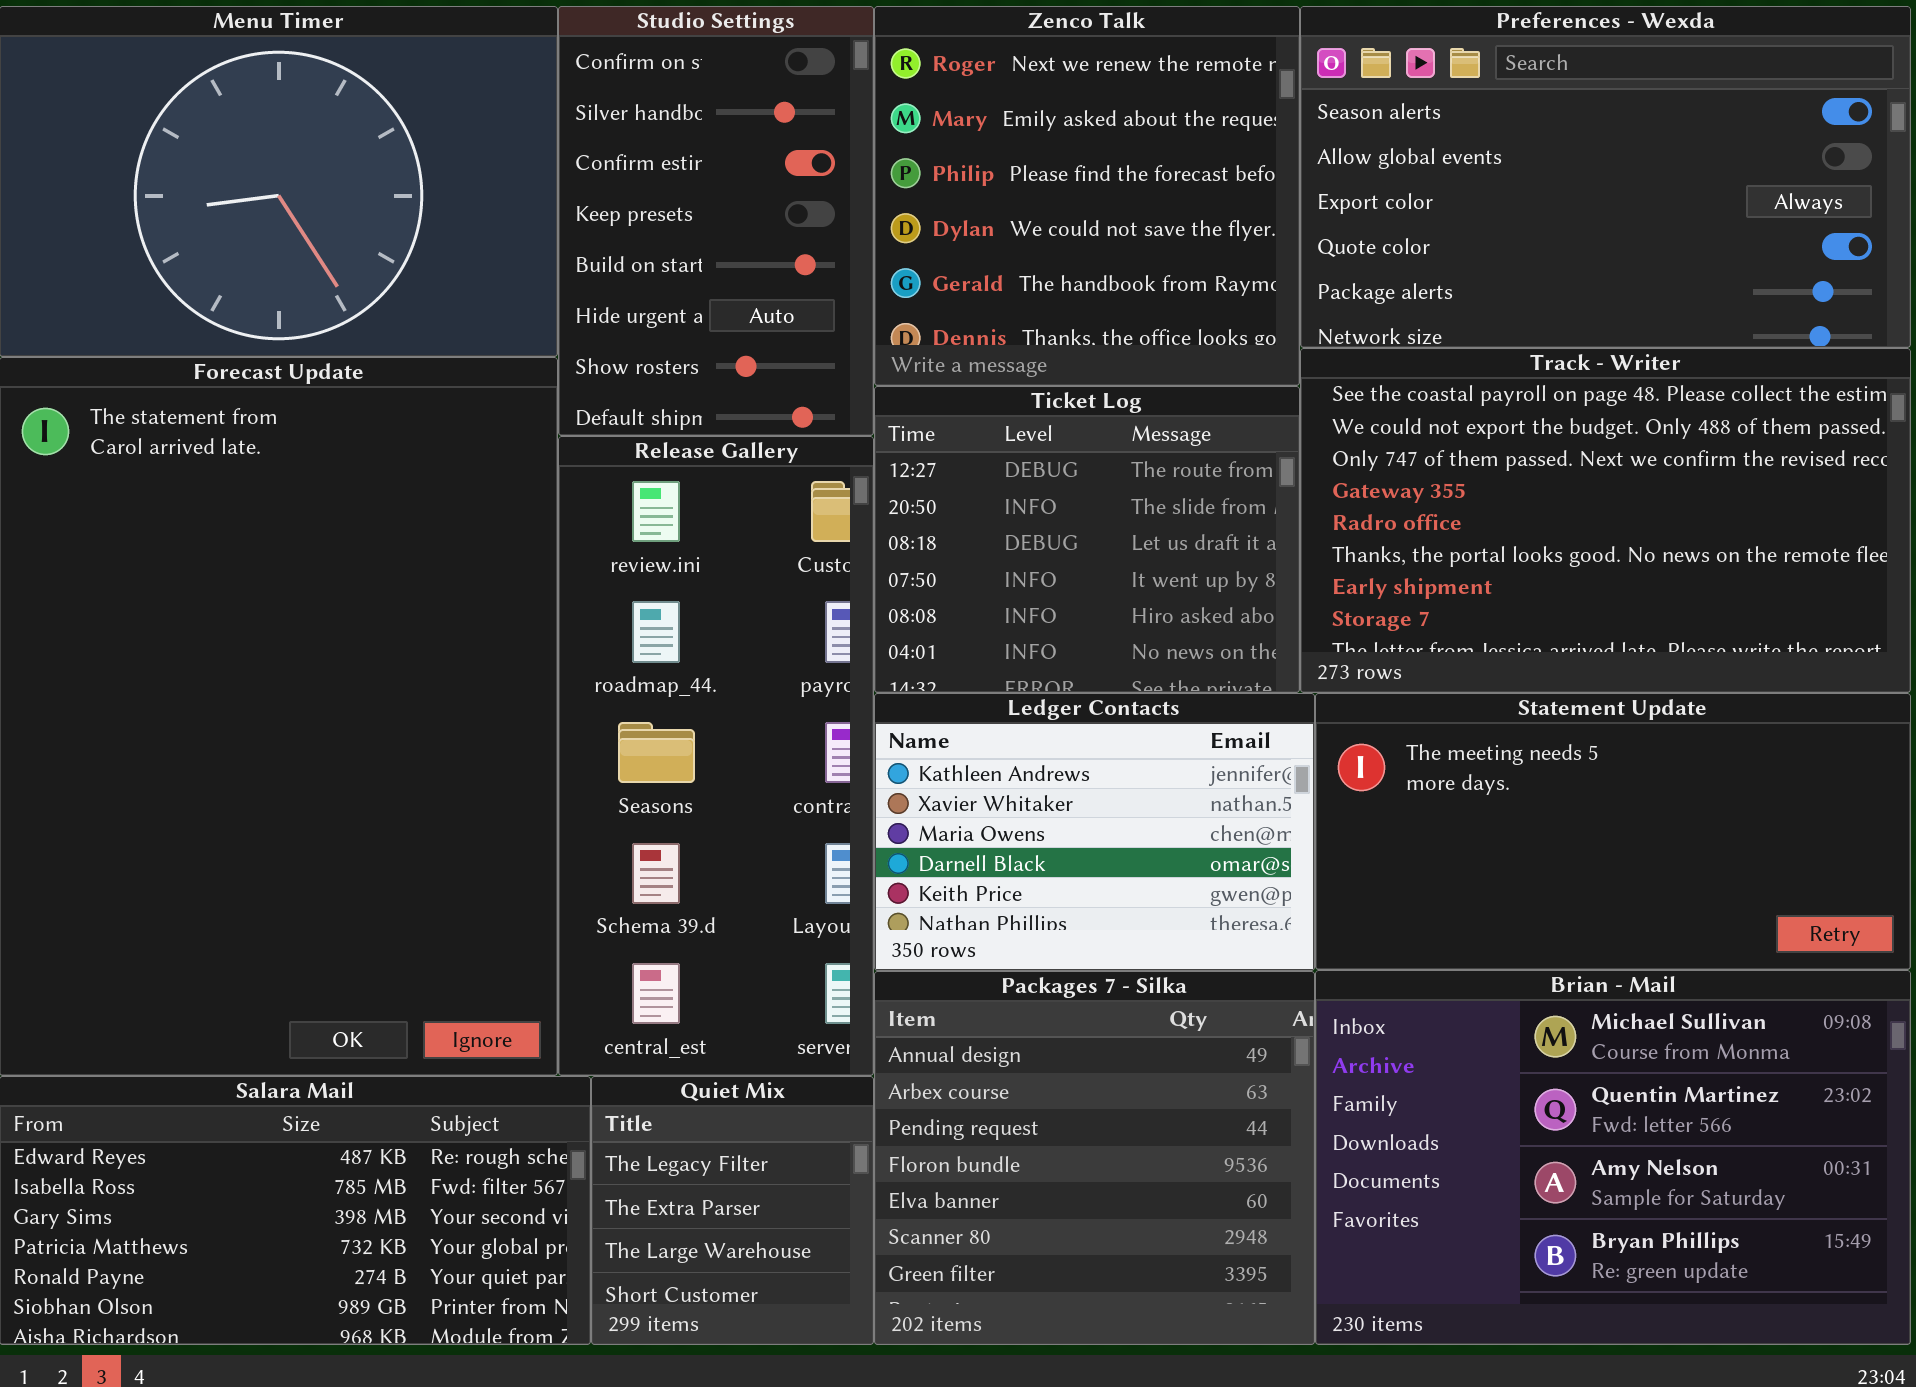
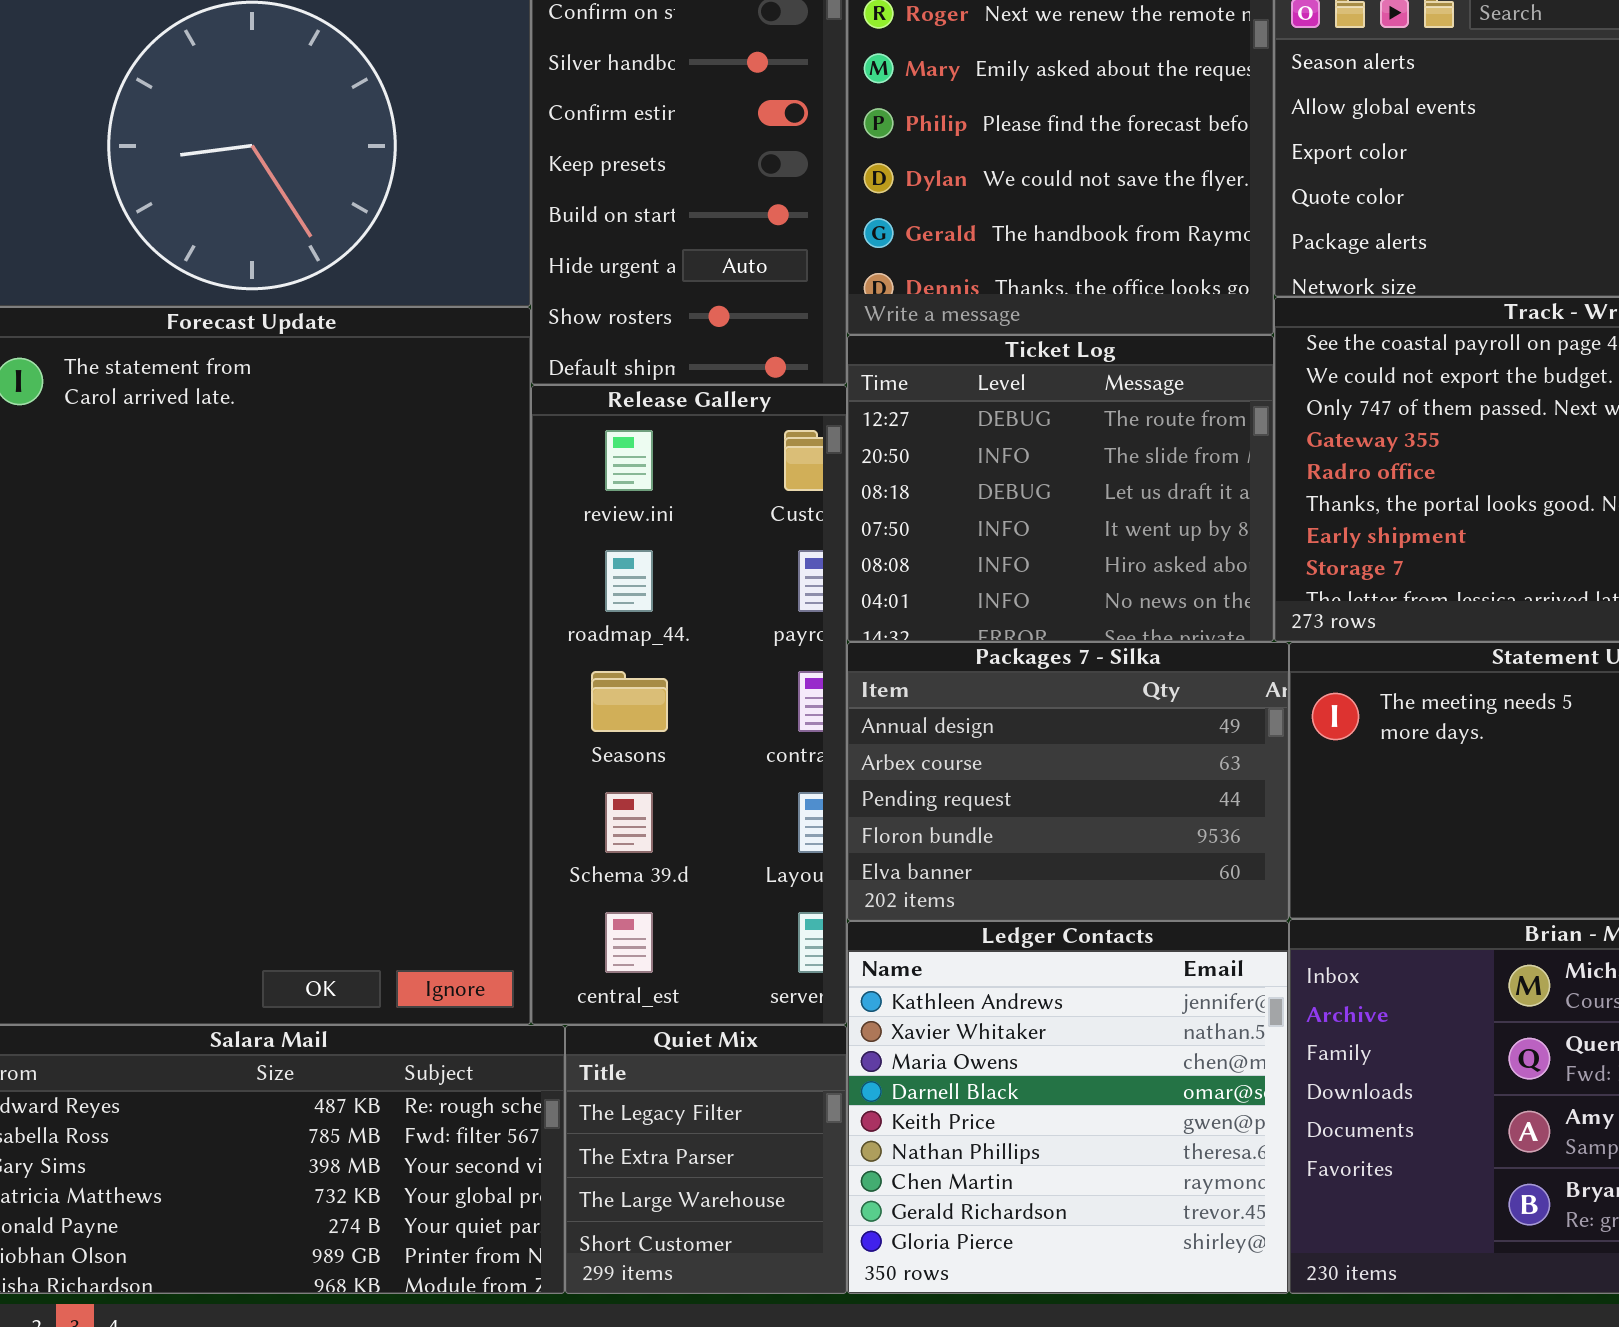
Ledger Contacts: [874,693,1315,971] -> [847,921,1289,1294], moved, resized
Packages 7 - Silka: [874,971,1315,1345] -> [847,642,1289,921], moved, resized

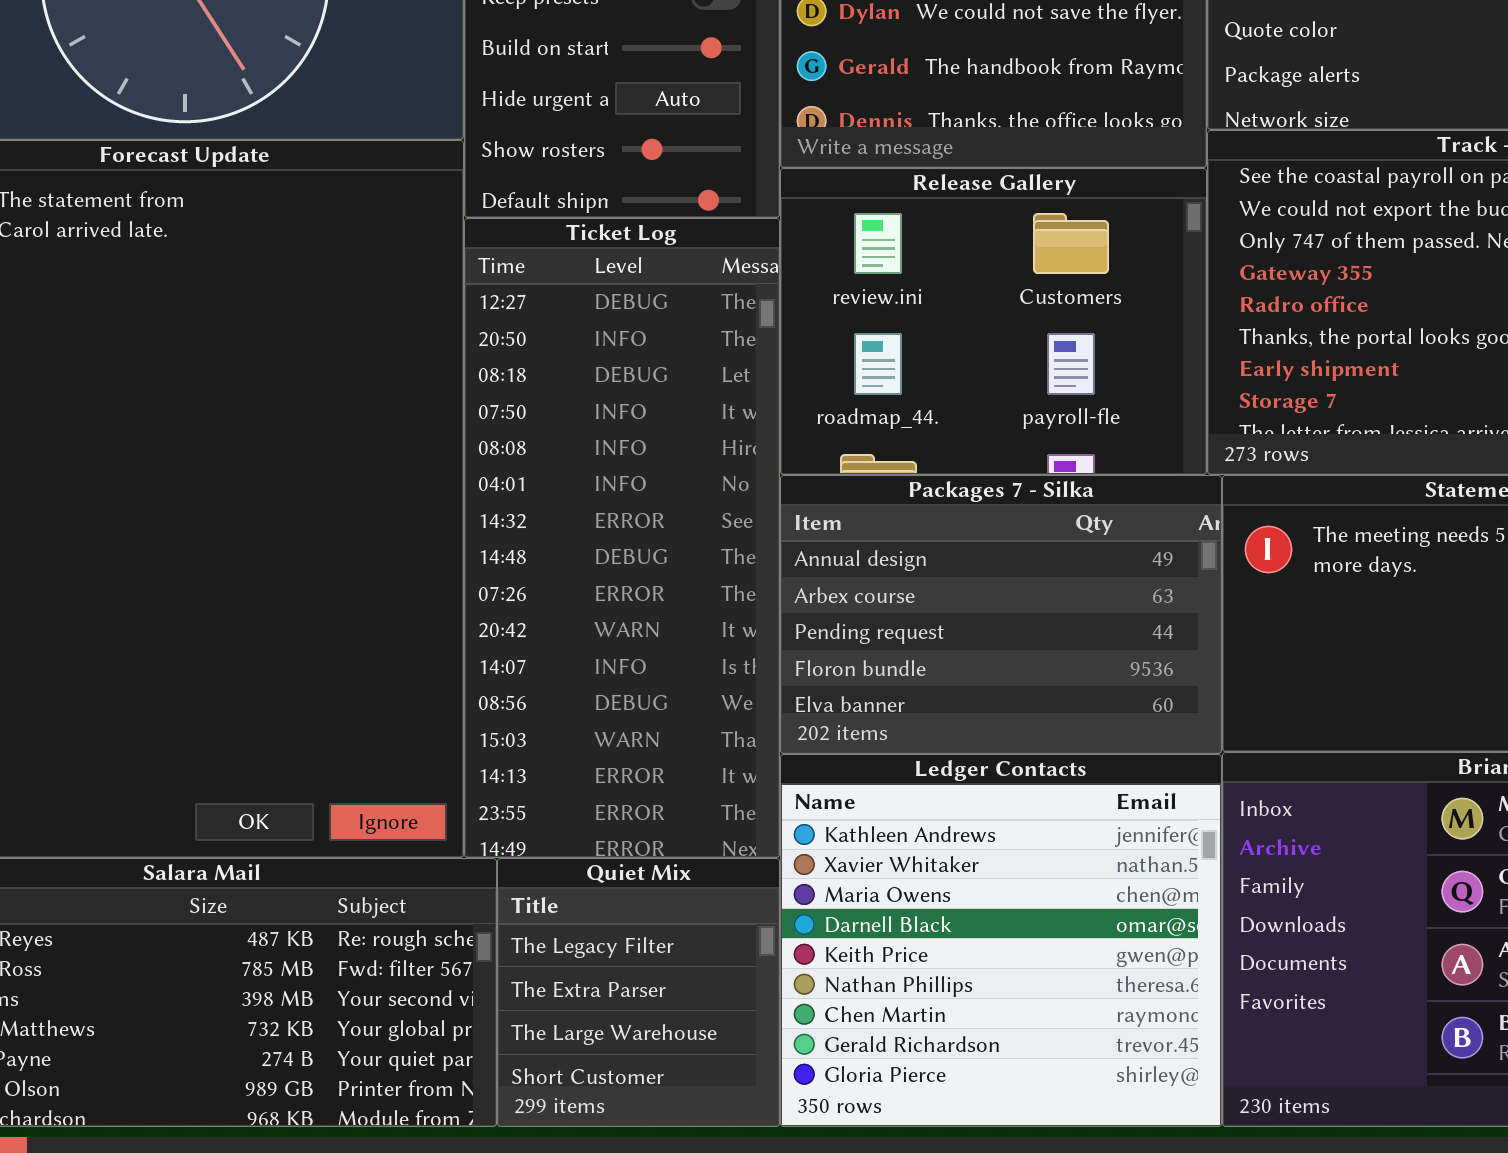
Ticket Log: [847,335,1274,642] -> [464,218,780,858], moved, resized
Release Gallery: [531,385,847,1025] -> [780,168,1207,475], moved, resized

